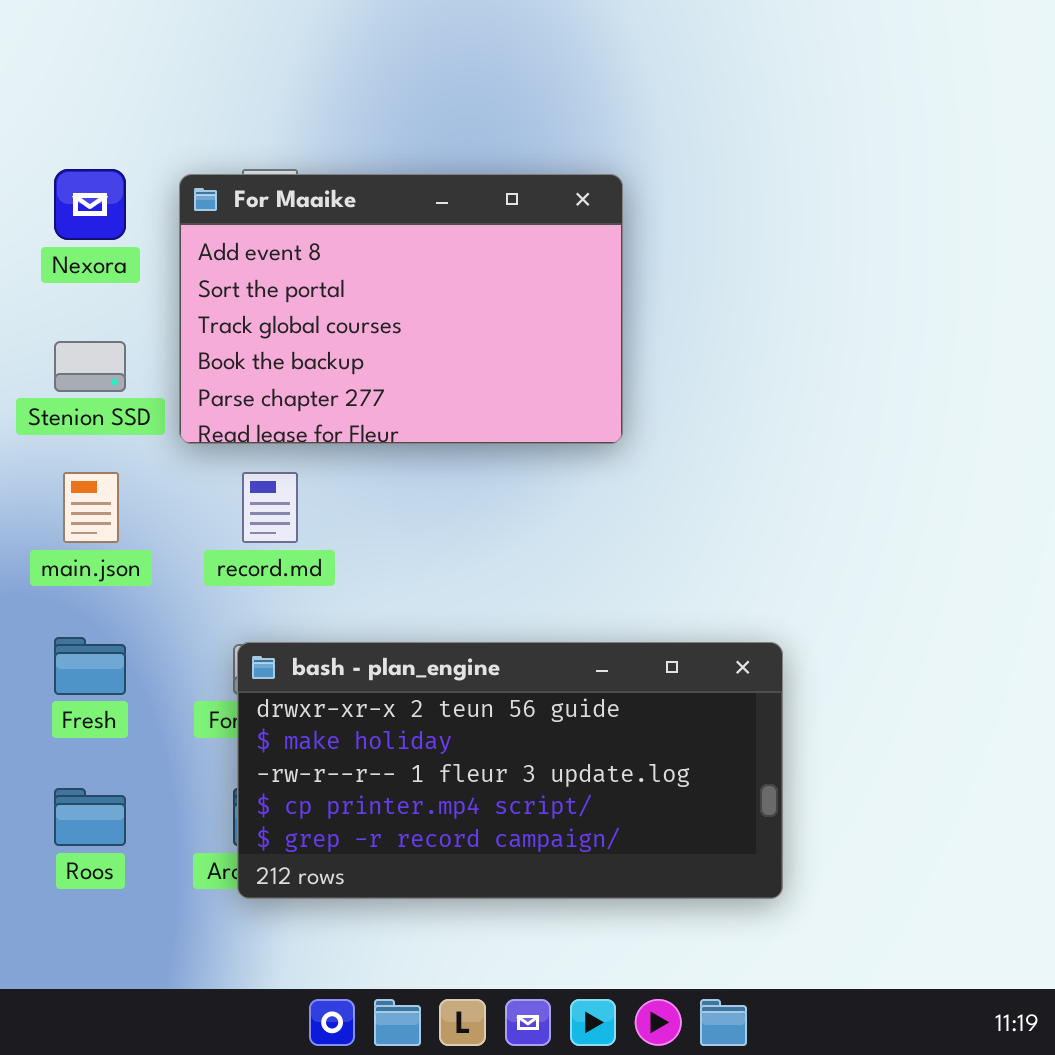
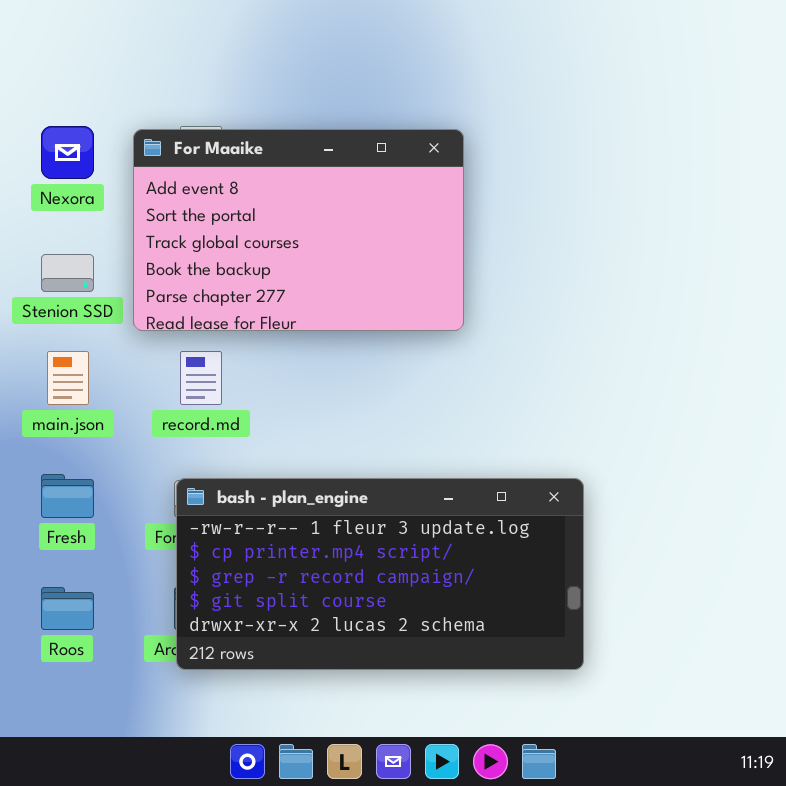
bash - plan_engine: [237,642,783,899] -> [176,478,584,670], scrolled down 2 rows

